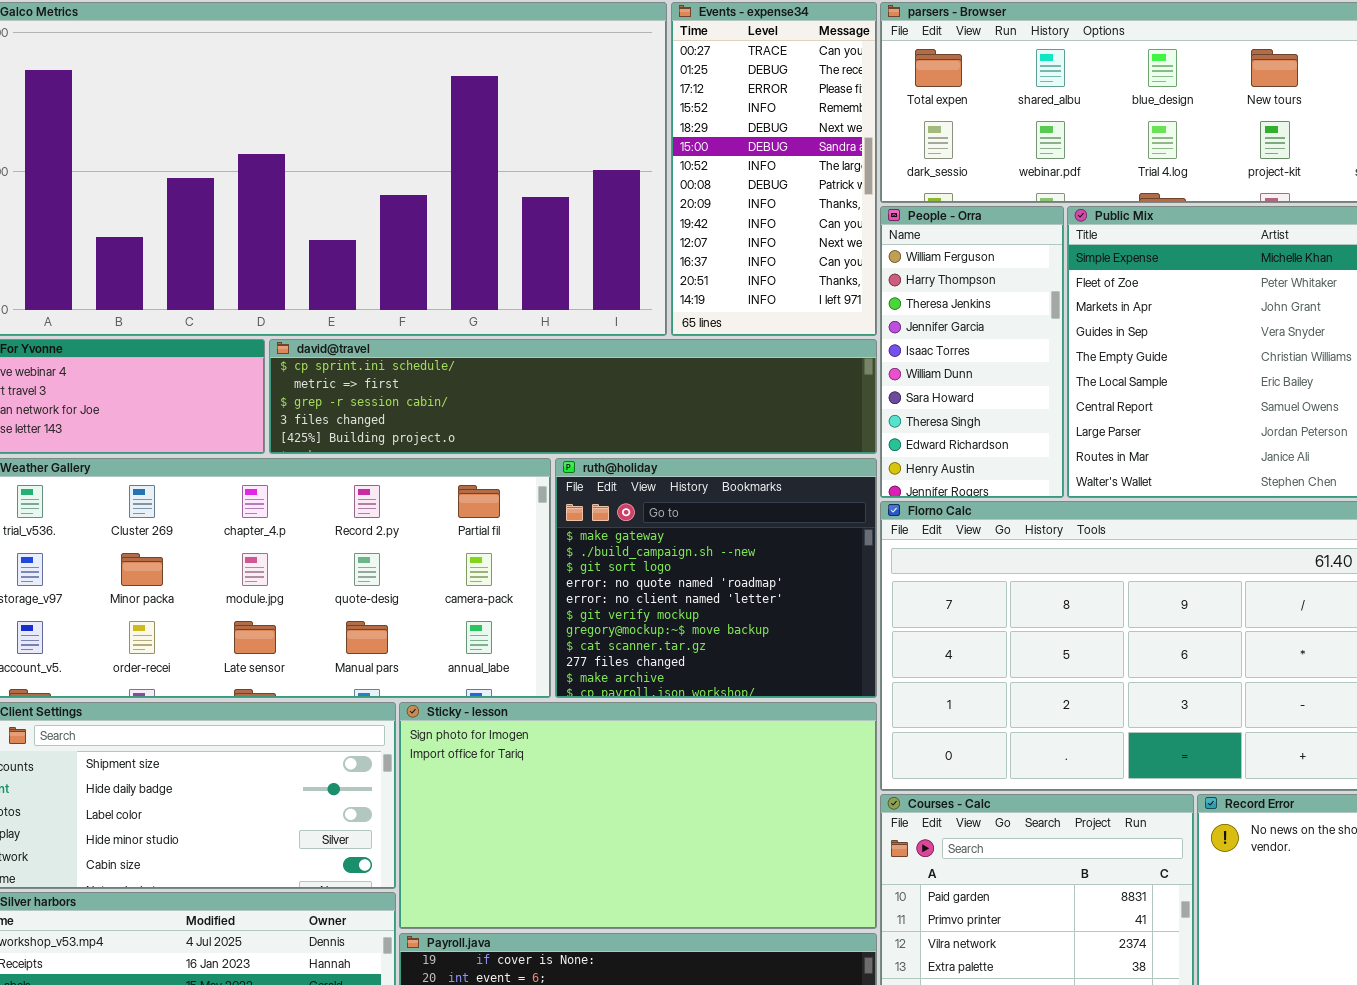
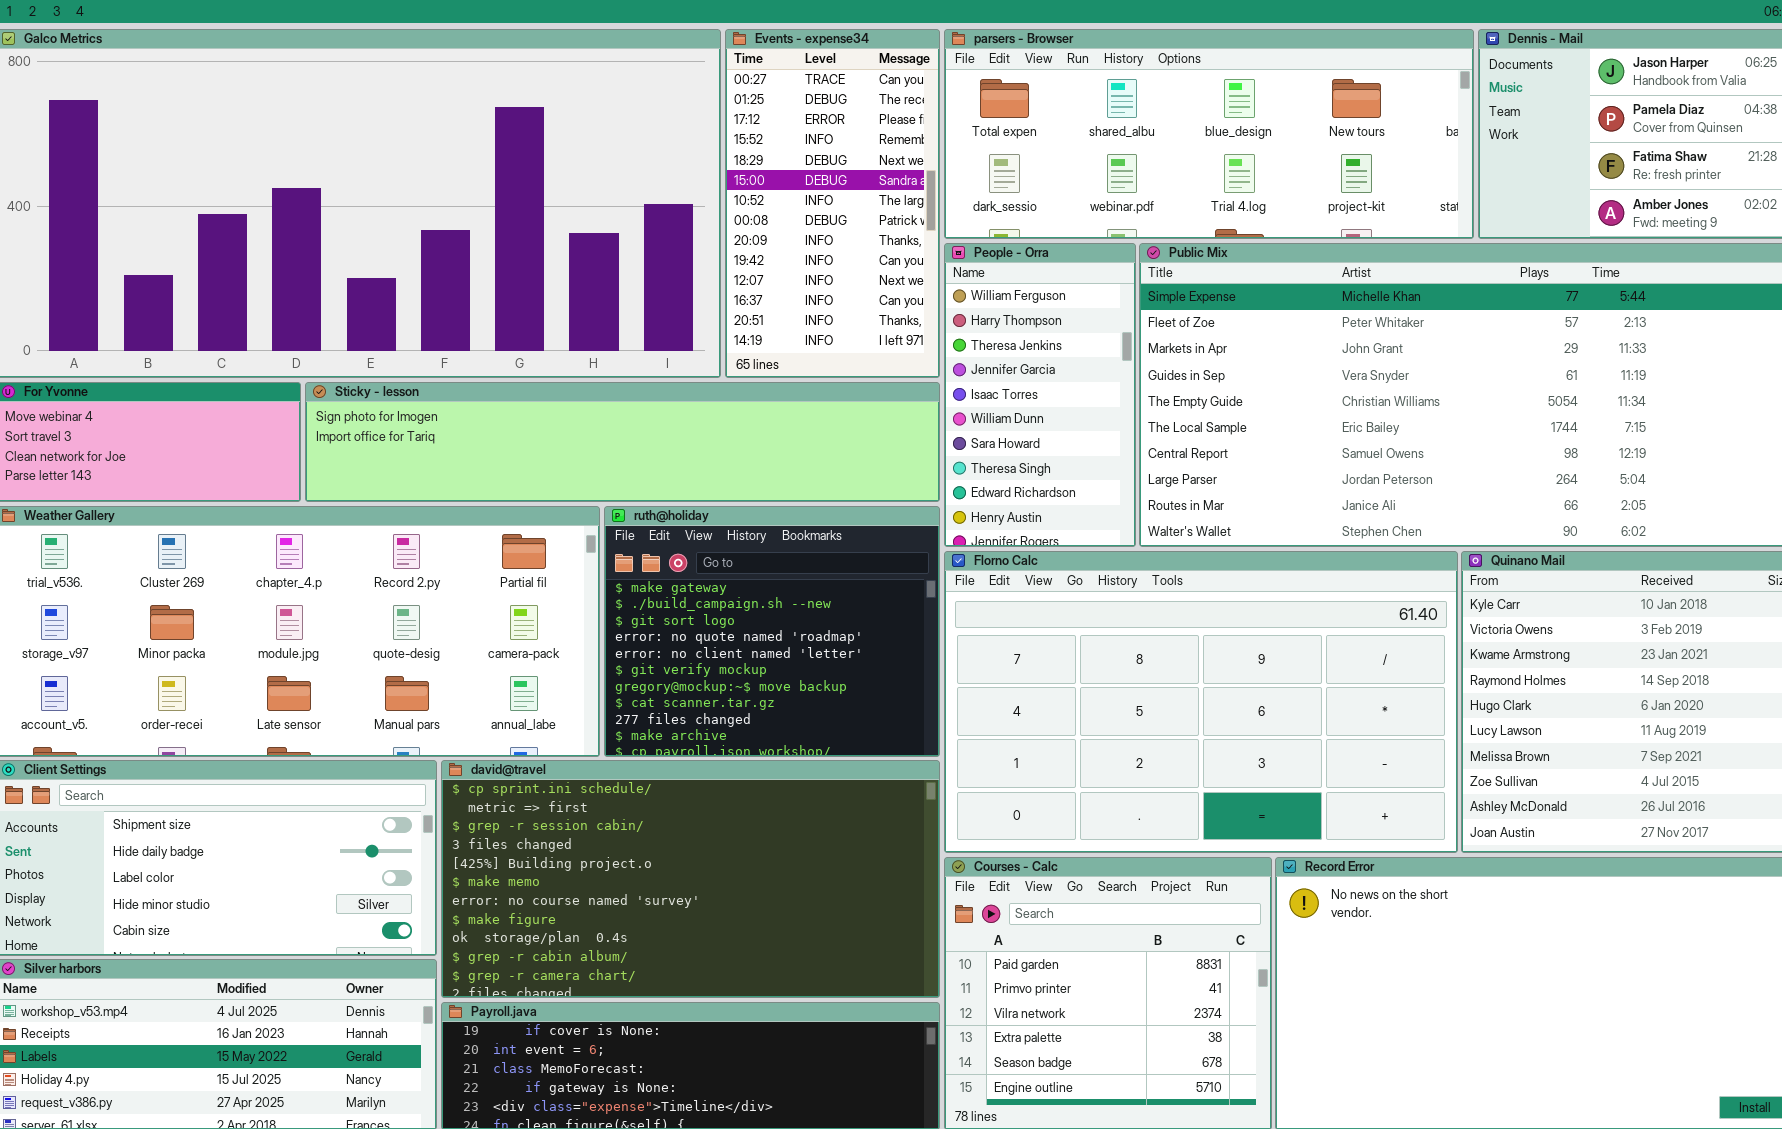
david@travel: [269,339,877,454] -> [441,760,940,998], moved, resized
Sticky - lesson: [399,702,877,929] -> [305,382,940,502], moved, resized

